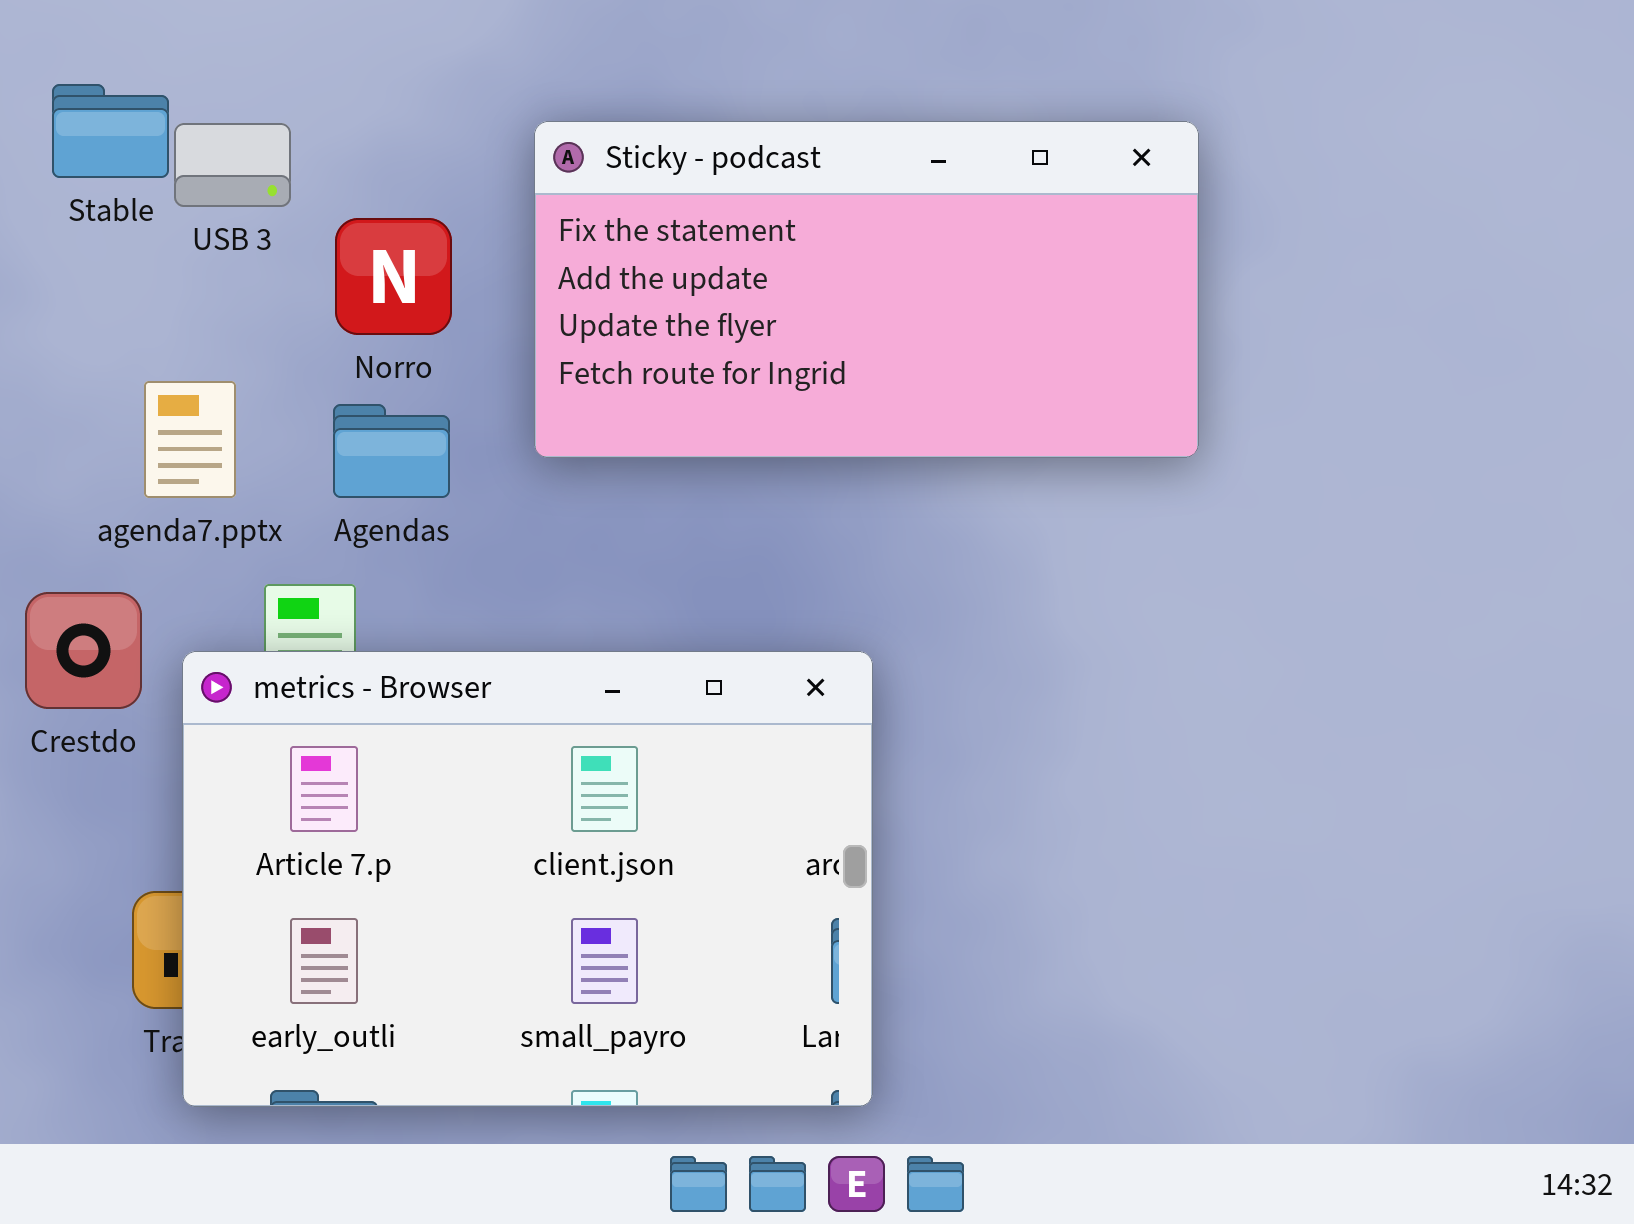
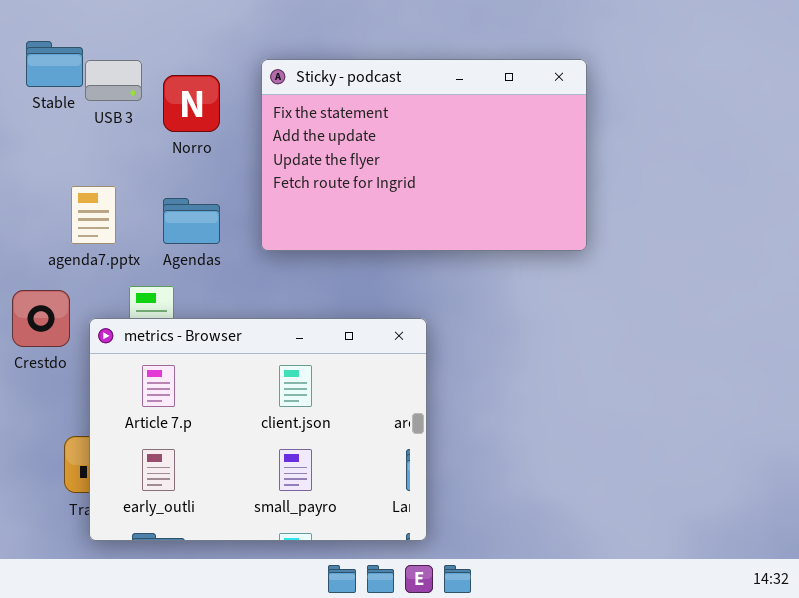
Sticky - podcast: [534,121,1199,458] -> [261,59,587,251], resized
Norro: [335,218,452,335] -> [163,75,220,132], moved

